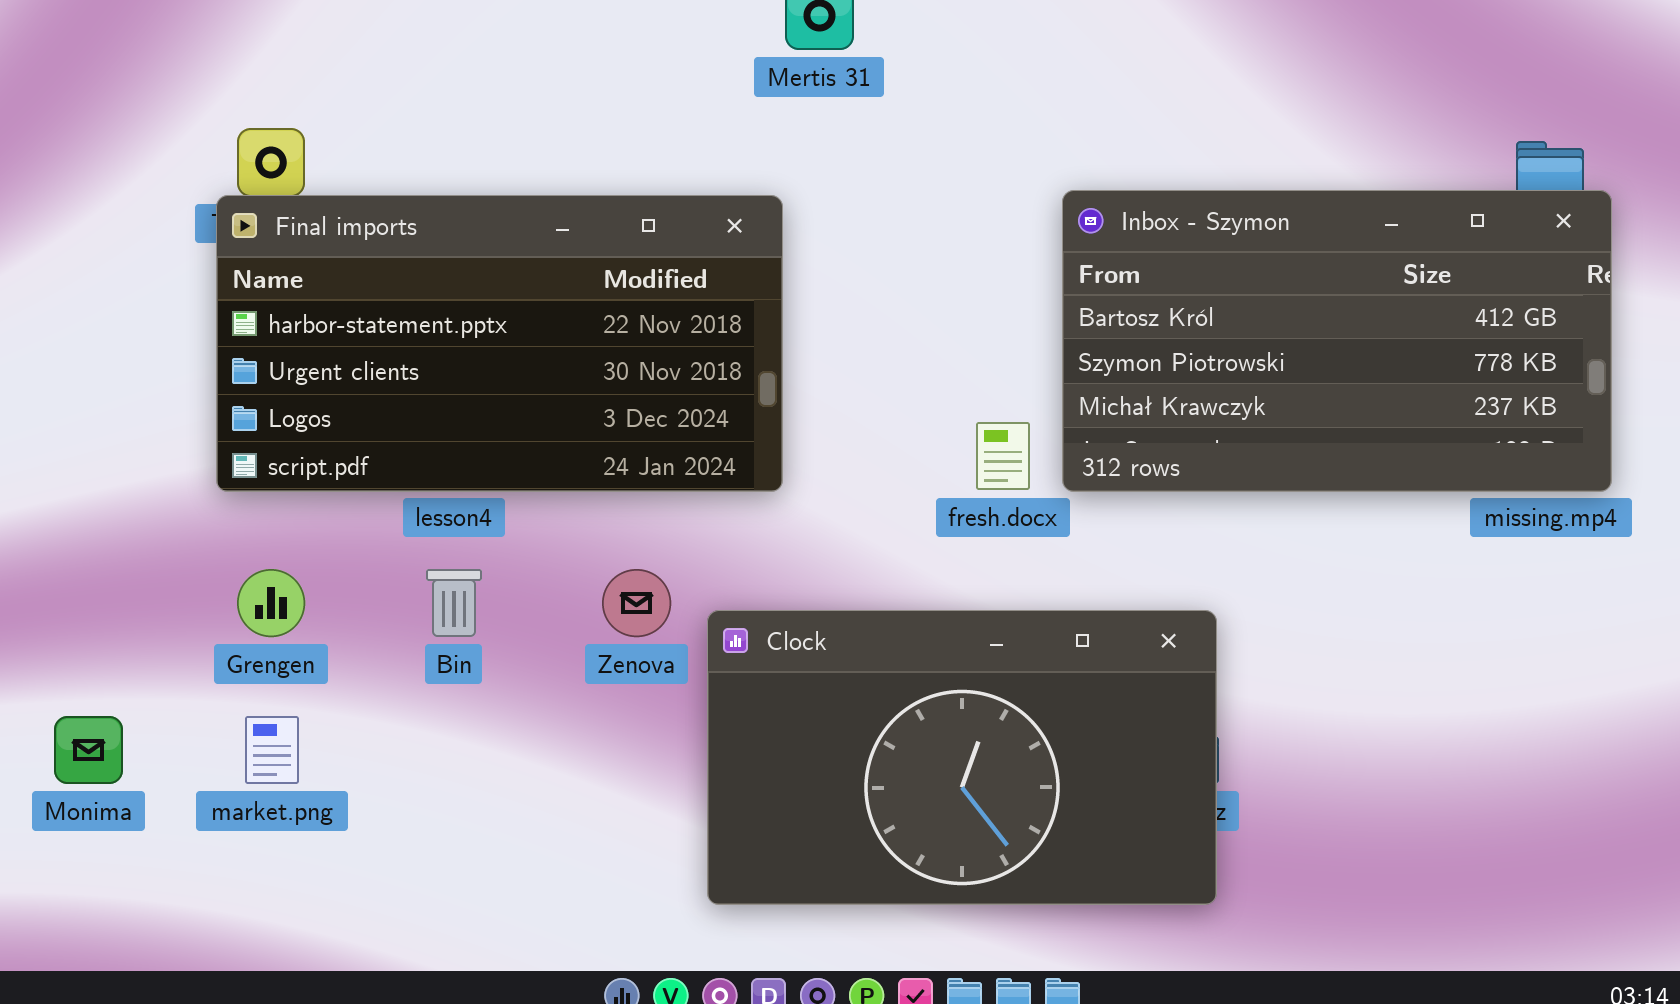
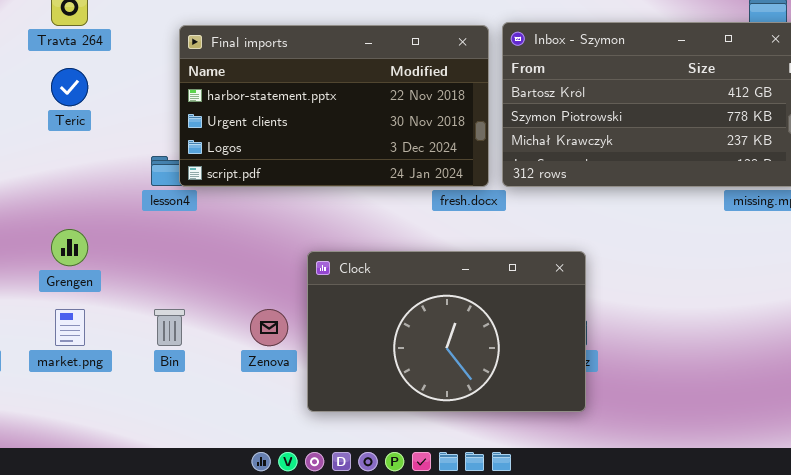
Final imports: [216,195,783,492] -> [179,25,489,187], moved
Bin: [426,569,482,637] -> [154,309,185,346], moved
Zenova: [602,569,671,637] -> [250,309,288,346], moved

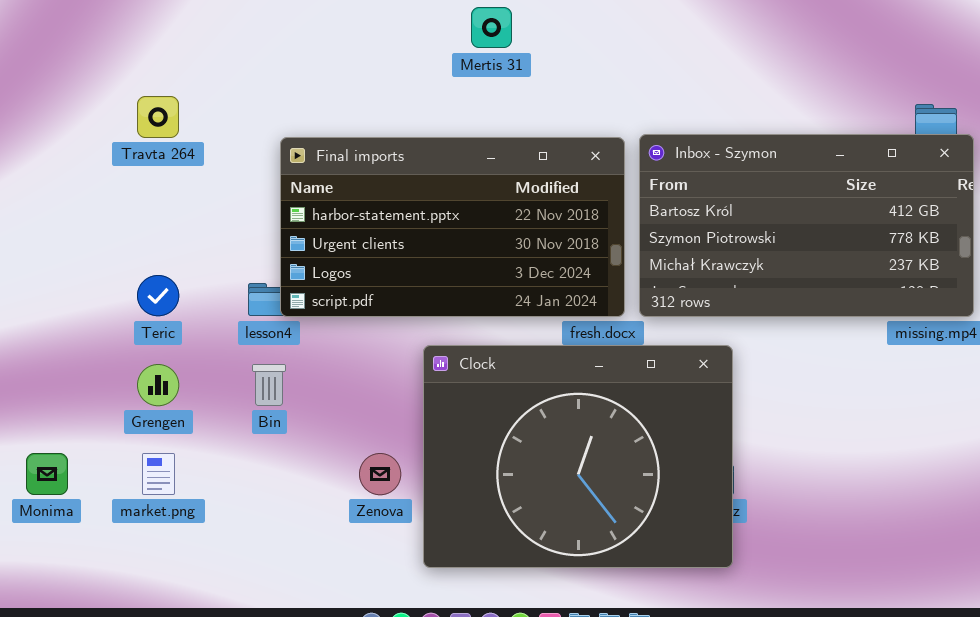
Teric: [51,68,88,106] -> [137,275,179,316], moved
Clock: [307,251,586,412] -> [423,345,733,568], resized
Bin: [154,309,185,346] -> [252,364,286,406], moved

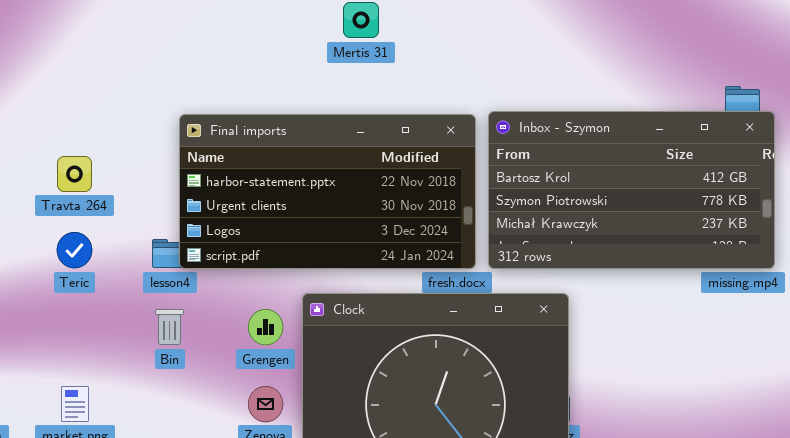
Travta 264: [137,96,179,138] -> [57,156,92,192], moved
Grengen: [137,364,179,406] -> [248,309,283,345], moved

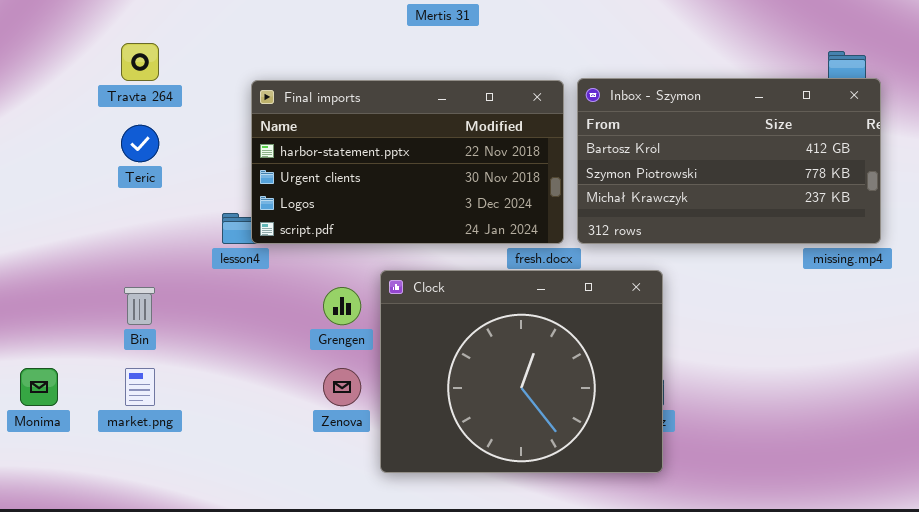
Travta 264: [57,156,92,192] -> [121,43,159,81], moved
Teric: [57,232,92,268] -> [121,125,159,162], moved
Bin: [155,309,184,345] -> [124,287,155,325], moved

